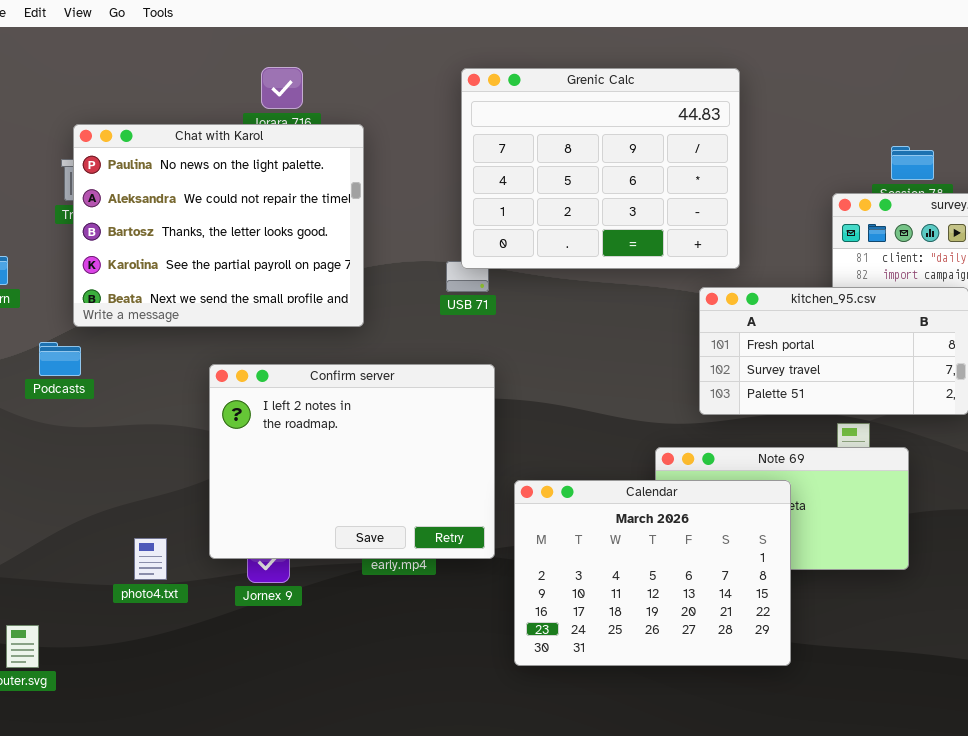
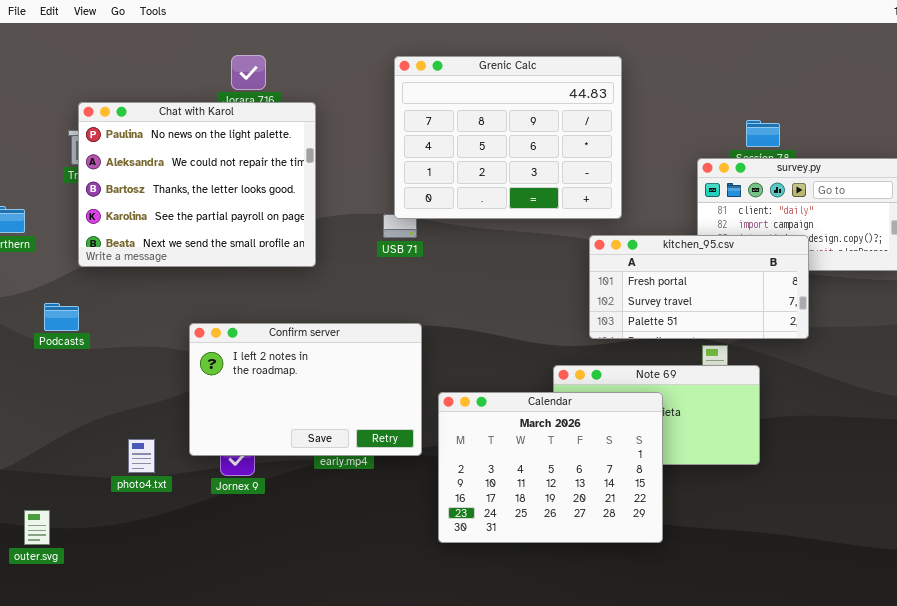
Podcasts: [39,342,81,376] -> [44,303,79,331], moved
Confirm server: [209,364,495,559] -> [189,323,422,456], resized

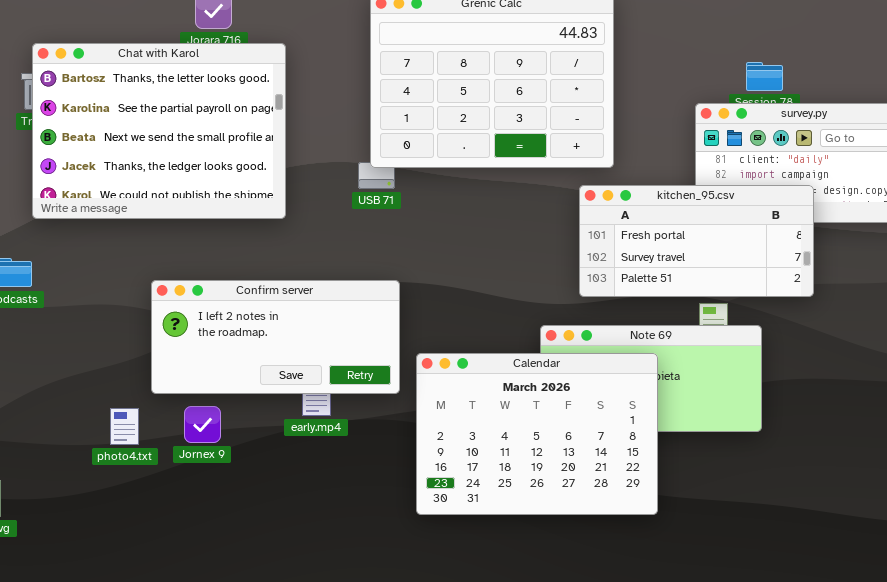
Chat with Karol: [78,102,316,267] -> [32,43,286,219], scrolled down 2 rows
Confirm server: [189,323,422,456] -> [151,280,400,394], resized
photo4.txt: [128,439,155,473] -> [110,408,139,445], moved

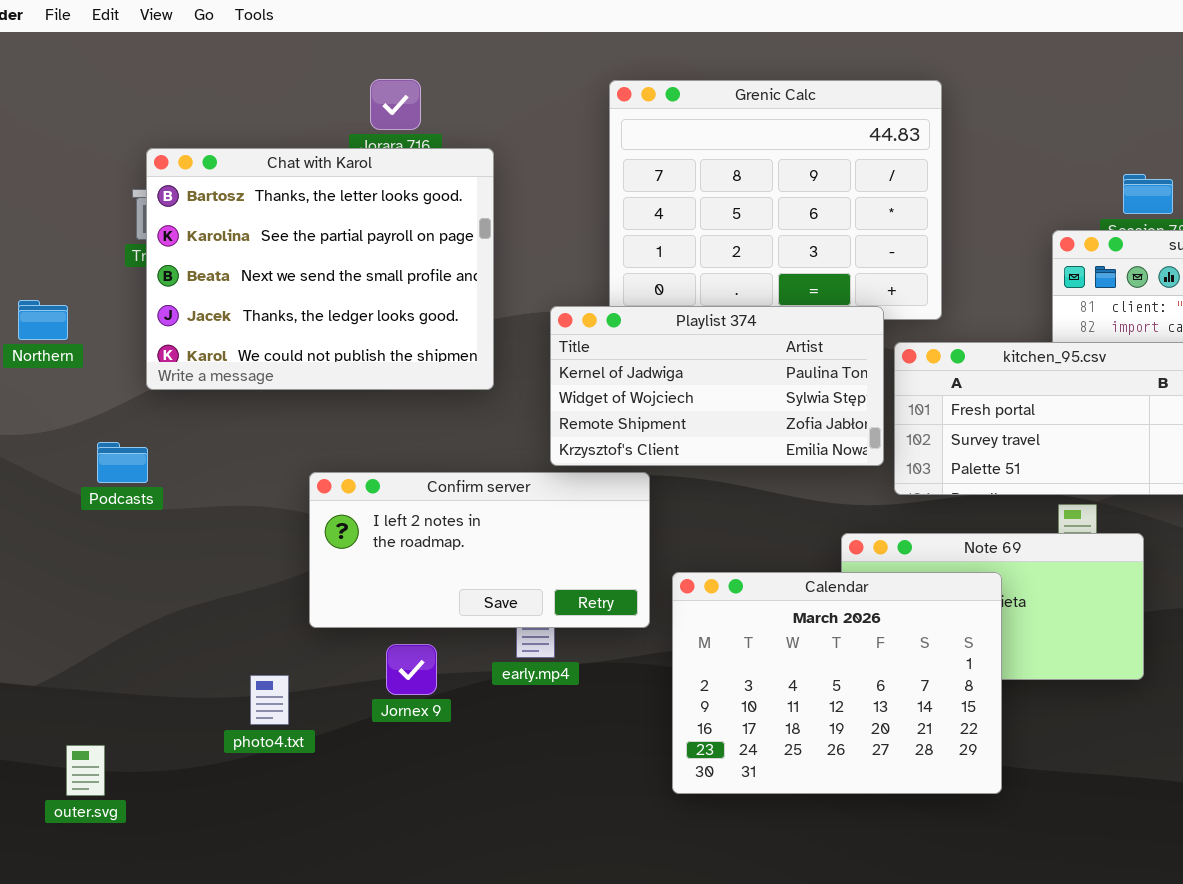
Playlist 374: none -> [550,306,884,466], opened
Jornex 9: [184,406,221,443] -> [386,644,437,695], moved
photo4.txt: [110,408,139,445] -> [250,675,289,725], moved

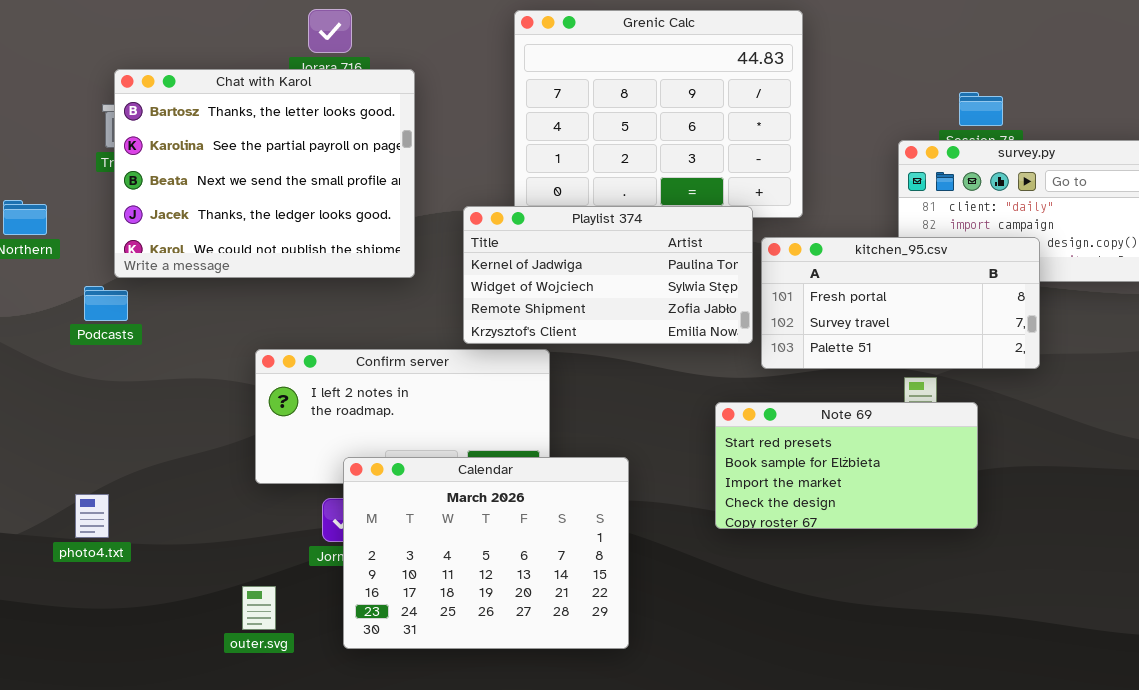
Podcasts: [97,442,148,483] -> [84,286,128,321], moved
Calendar: [672,572,1002,794] -> [343,457,629,649], moved
photo4.txt: [250,675,289,725] -> [75,494,109,538], moved
outer.svg: [66,745,105,796] -> [242,586,276,630], moved

